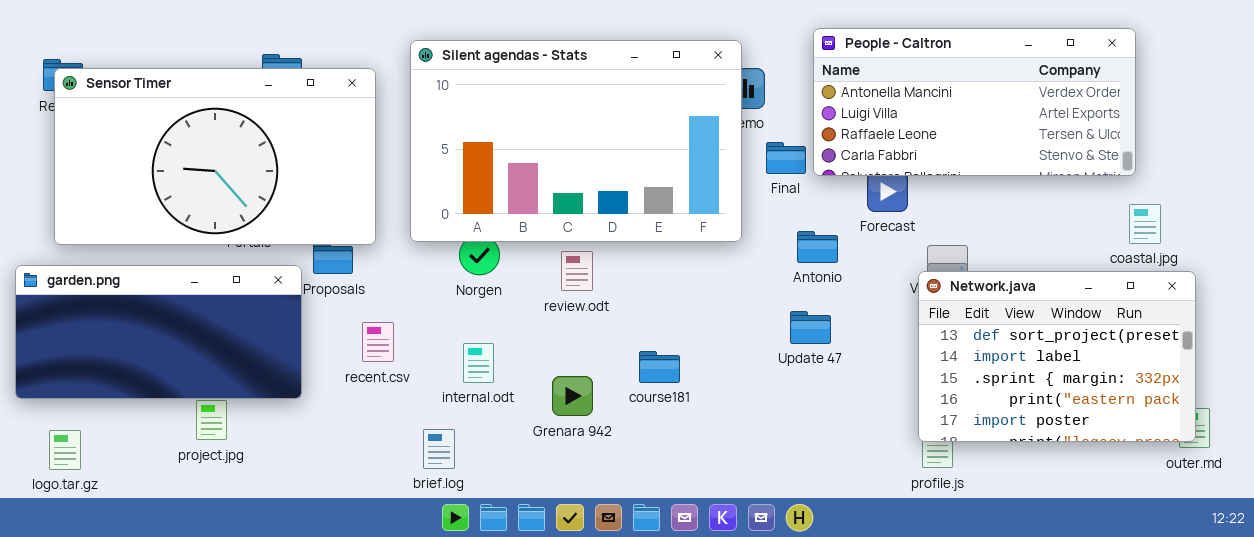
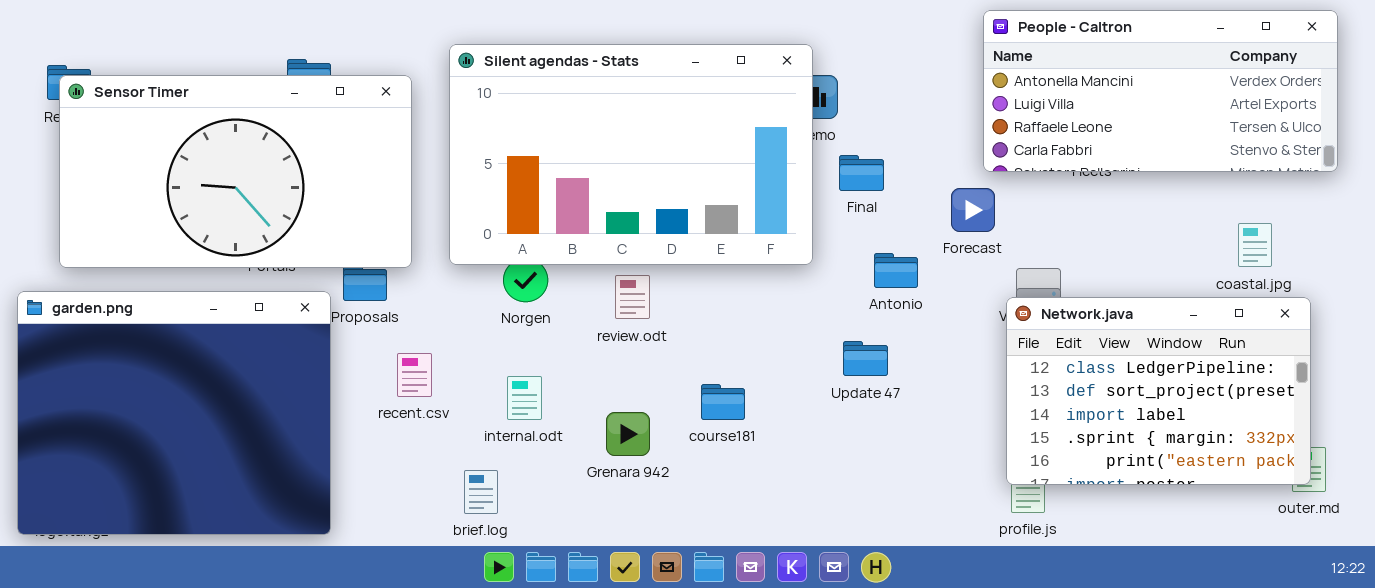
People - Caltron: [813,28,1136,176] -> [983,10,1338,172], moved
garden.png: [15,265,302,399] -> [17,291,331,535], resized
Network.java: [918,271,1196,442] -> [1006,297,1311,485], scrolled up 1 row
Update 47: [790,311,831,344] -> [843,341,888,376], moved

